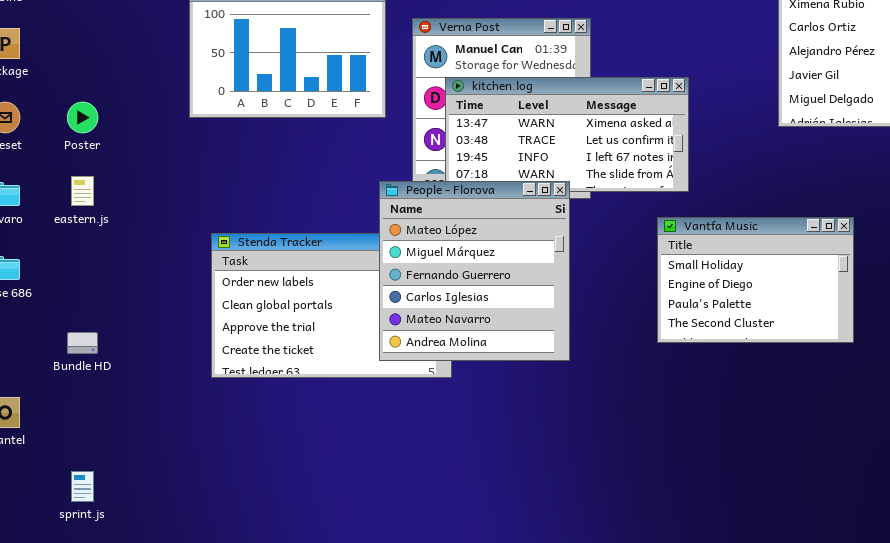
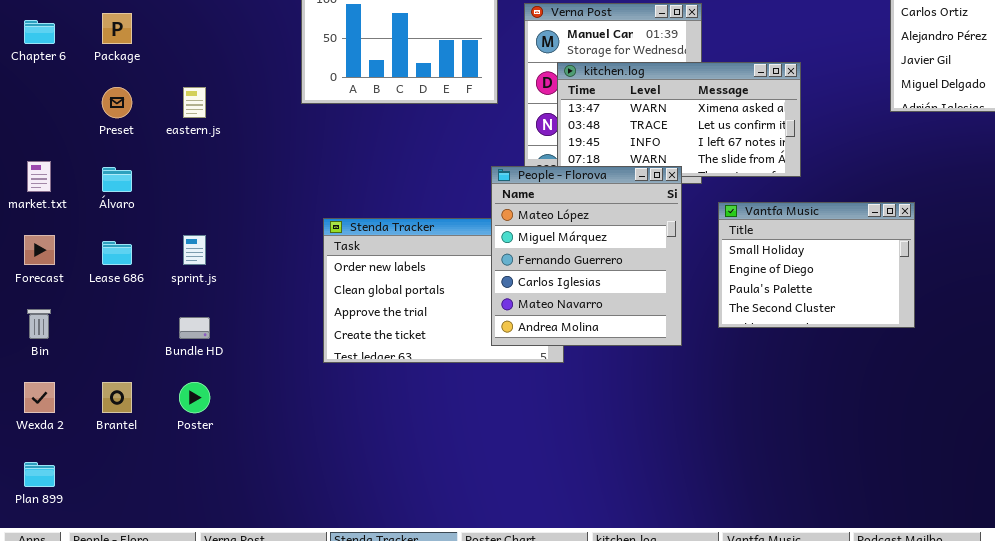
Poster: [67,102,98,133] -> [179,382,210,413], moved
eastern.js: [71,176,94,206] -> [183,87,206,118], moved
Vantfa Music: [657,217,854,343] -> [718,202,915,328], moved
sprint.js: [71,471,94,502] -> [183,235,206,265], moved

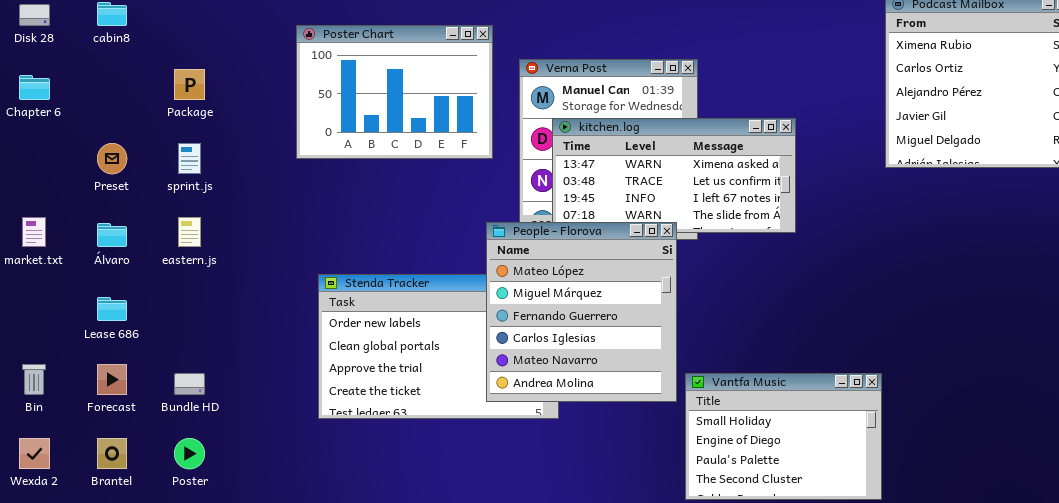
Package: [102,13,132,44] -> [174,69,205,100], moved
eastern.js: [183,87,206,118] -> [178,217,201,247], moved
Vantfa Music: [718,202,915,328] -> [685,373,882,500], moved
Forecast: [24,235,55,265] -> [97,364,127,395], moved
sprint.js: [183,235,206,265] -> [178,143,201,174], moved

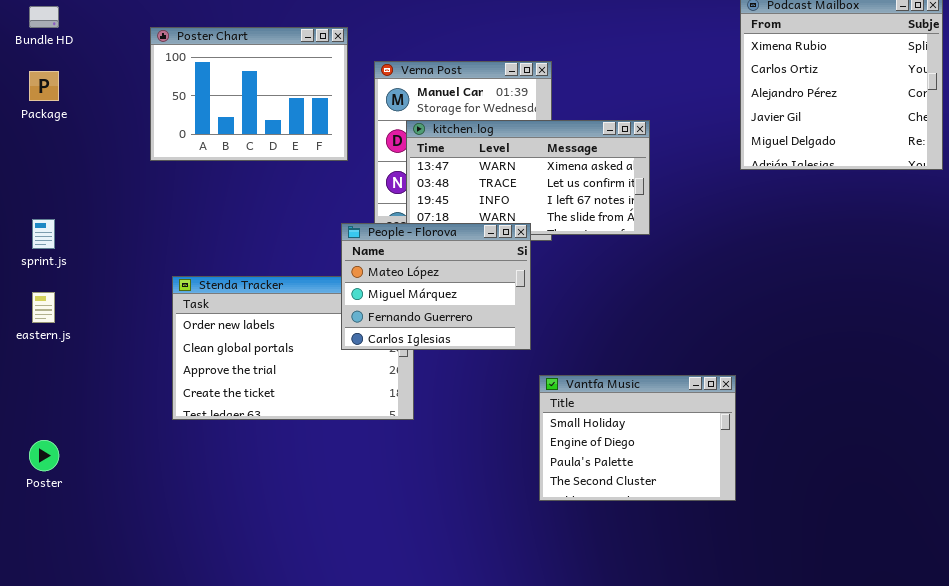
sprint.js: [178,143,201,174] -> [32,219,55,249], moved
eastern.js: [178,217,201,247] -> [32,292,55,323], moved
People - Florova: [486,222,677,402] -> [341,223,531,350], resized
Bundle HD: [174,373,205,395] -> [29,6,59,28], moved

